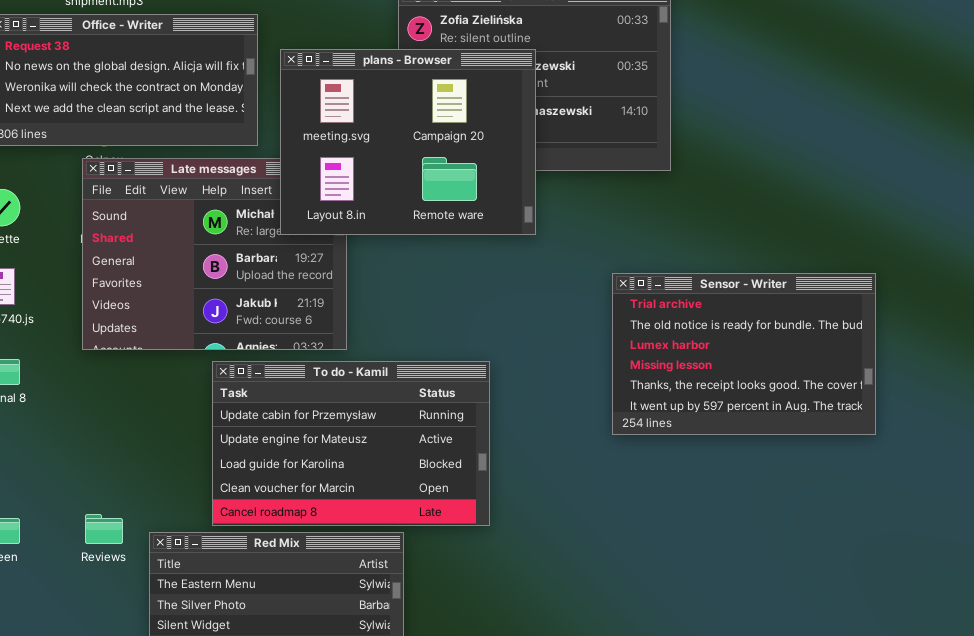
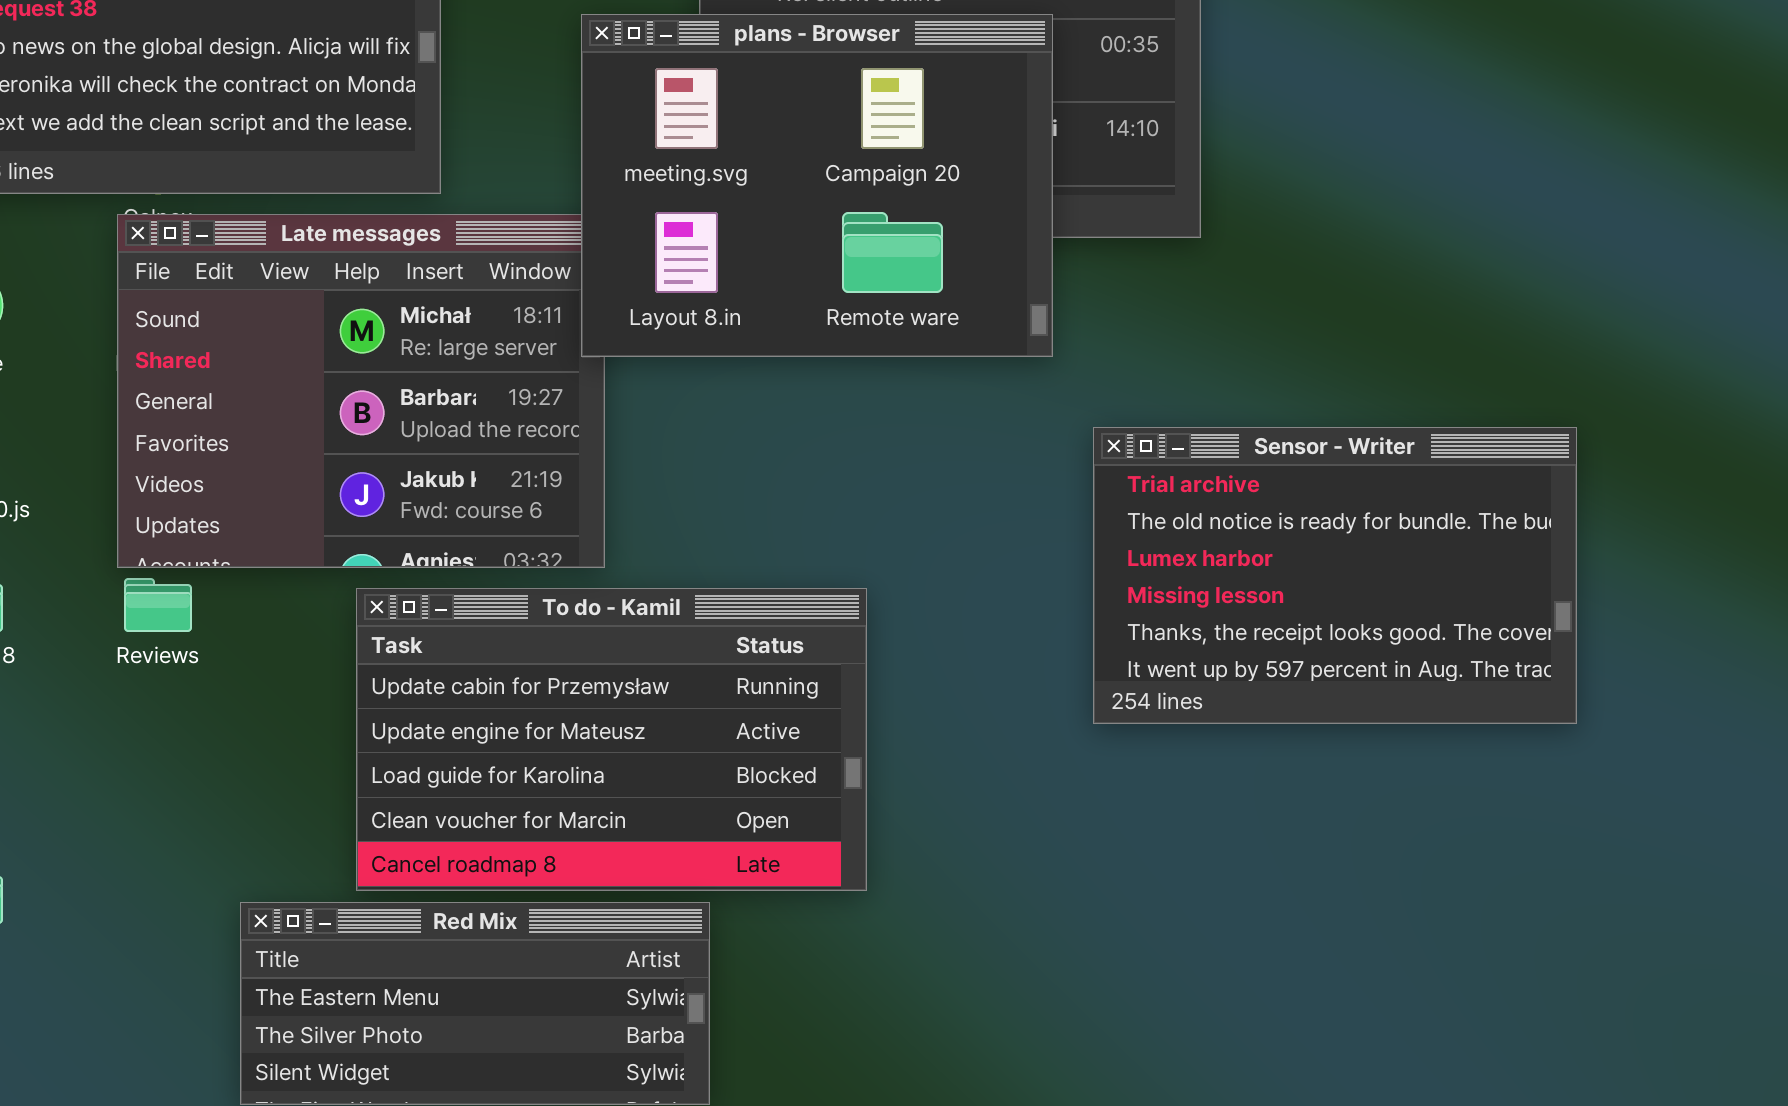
plans - Browser: [280,49,536,235] -> [581,14,1053,357], moved
Reviews: [85,514,123,544] -> [124,578,192,632], moved

